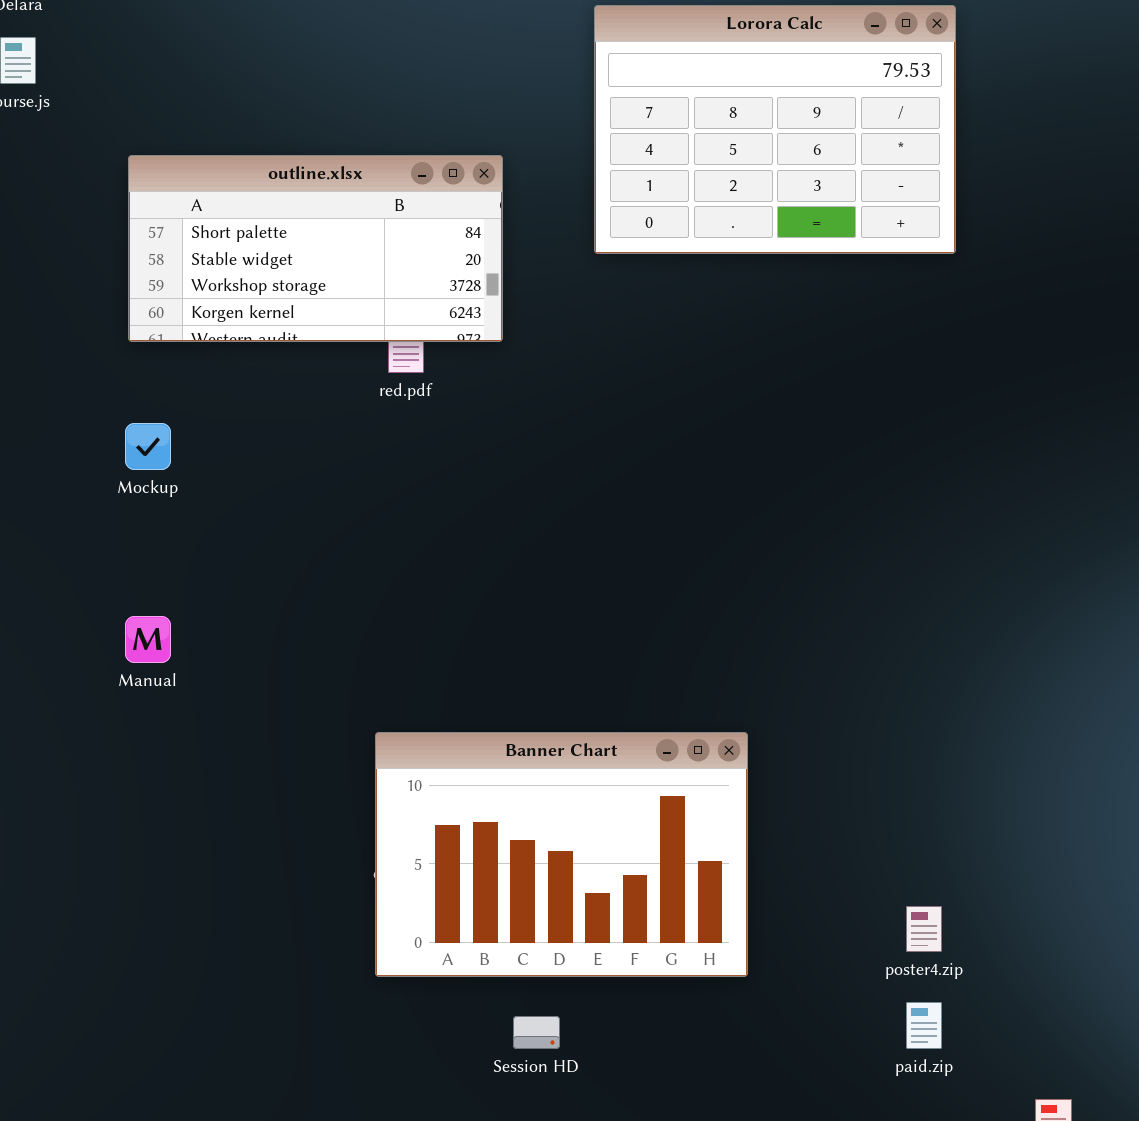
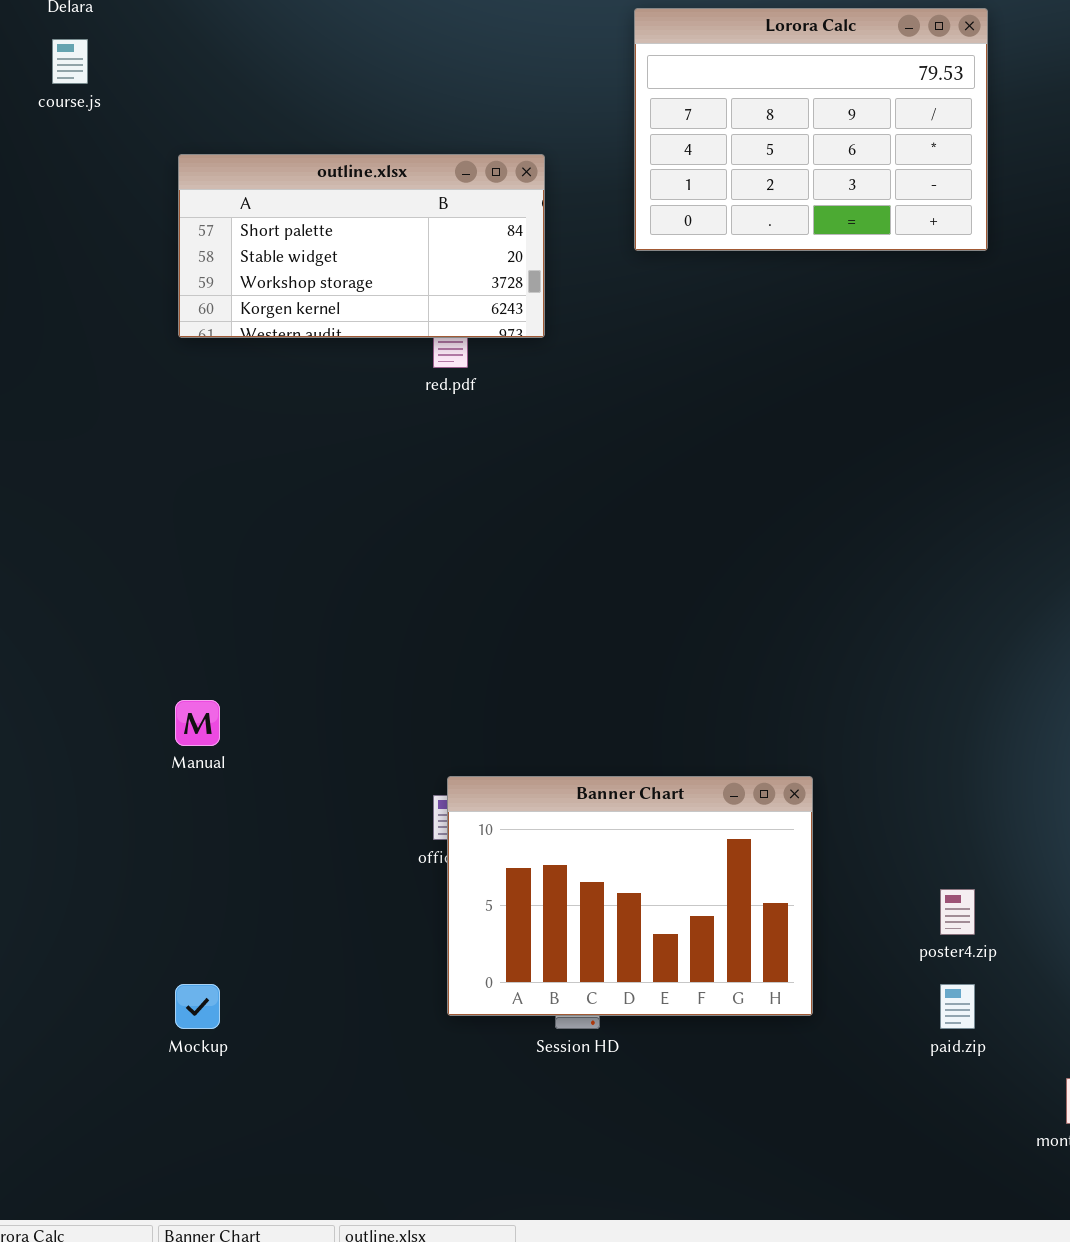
Mockup: [125,423,171,470] -> [175,984,220,1029], moved
Manual: [125,616,171,663] -> [175,700,220,746], moved
Banner Chart: [375,732,748,977] -> [447,776,813,1016], moved

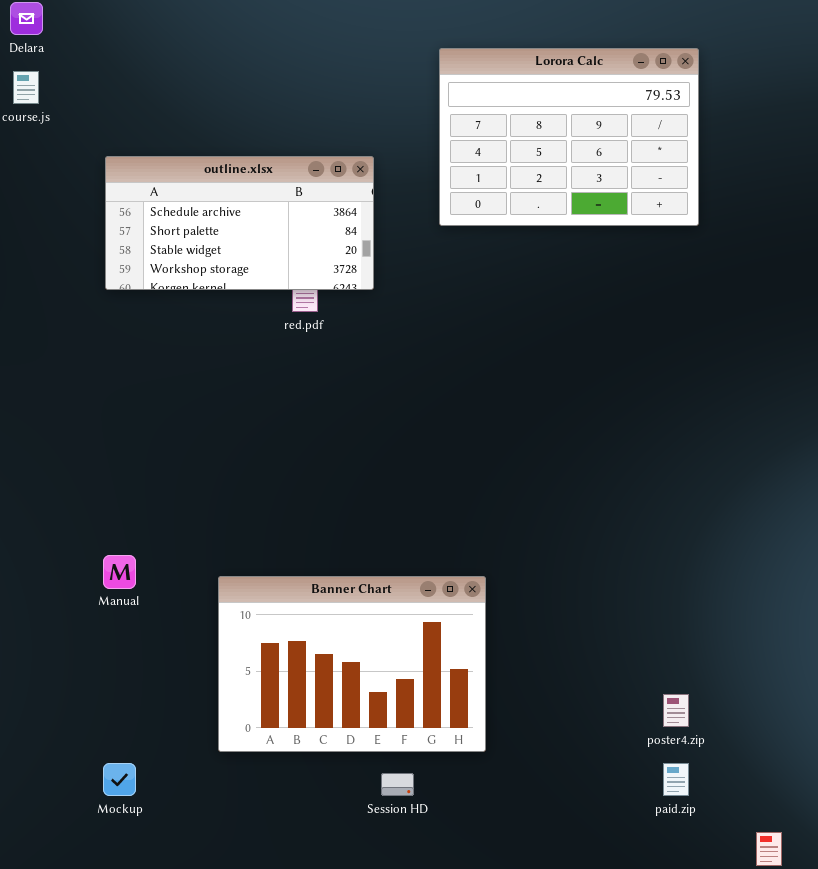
outline.xlsx: [178,154,545,338] -> [105,156,374,290], scrolled up 1 row
Banner Chart: [447,776,813,1016] -> [218,576,486,752], moved

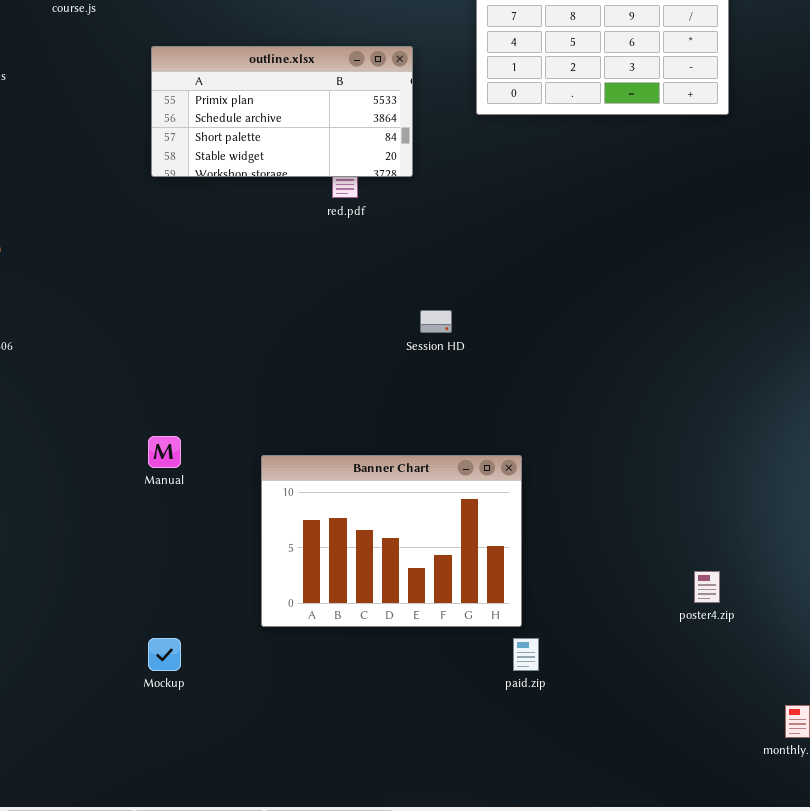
outline.xlsx: [105,156,374,290] -> [151,46,413,177], scrolled up 1 row
paid.zip: [663,763,689,796] -> [513,638,539,671], moved
Session HD: [381,773,414,796] -> [420,310,452,333], moved

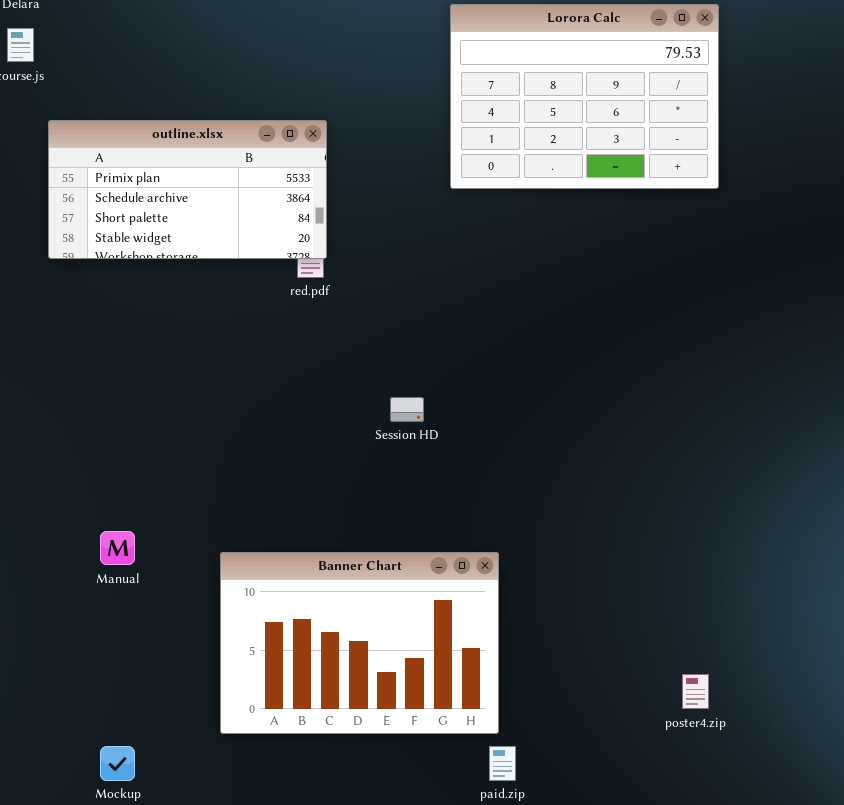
outline.xlsx: [151,46,413,177] -> [48,120,327,259], moved

